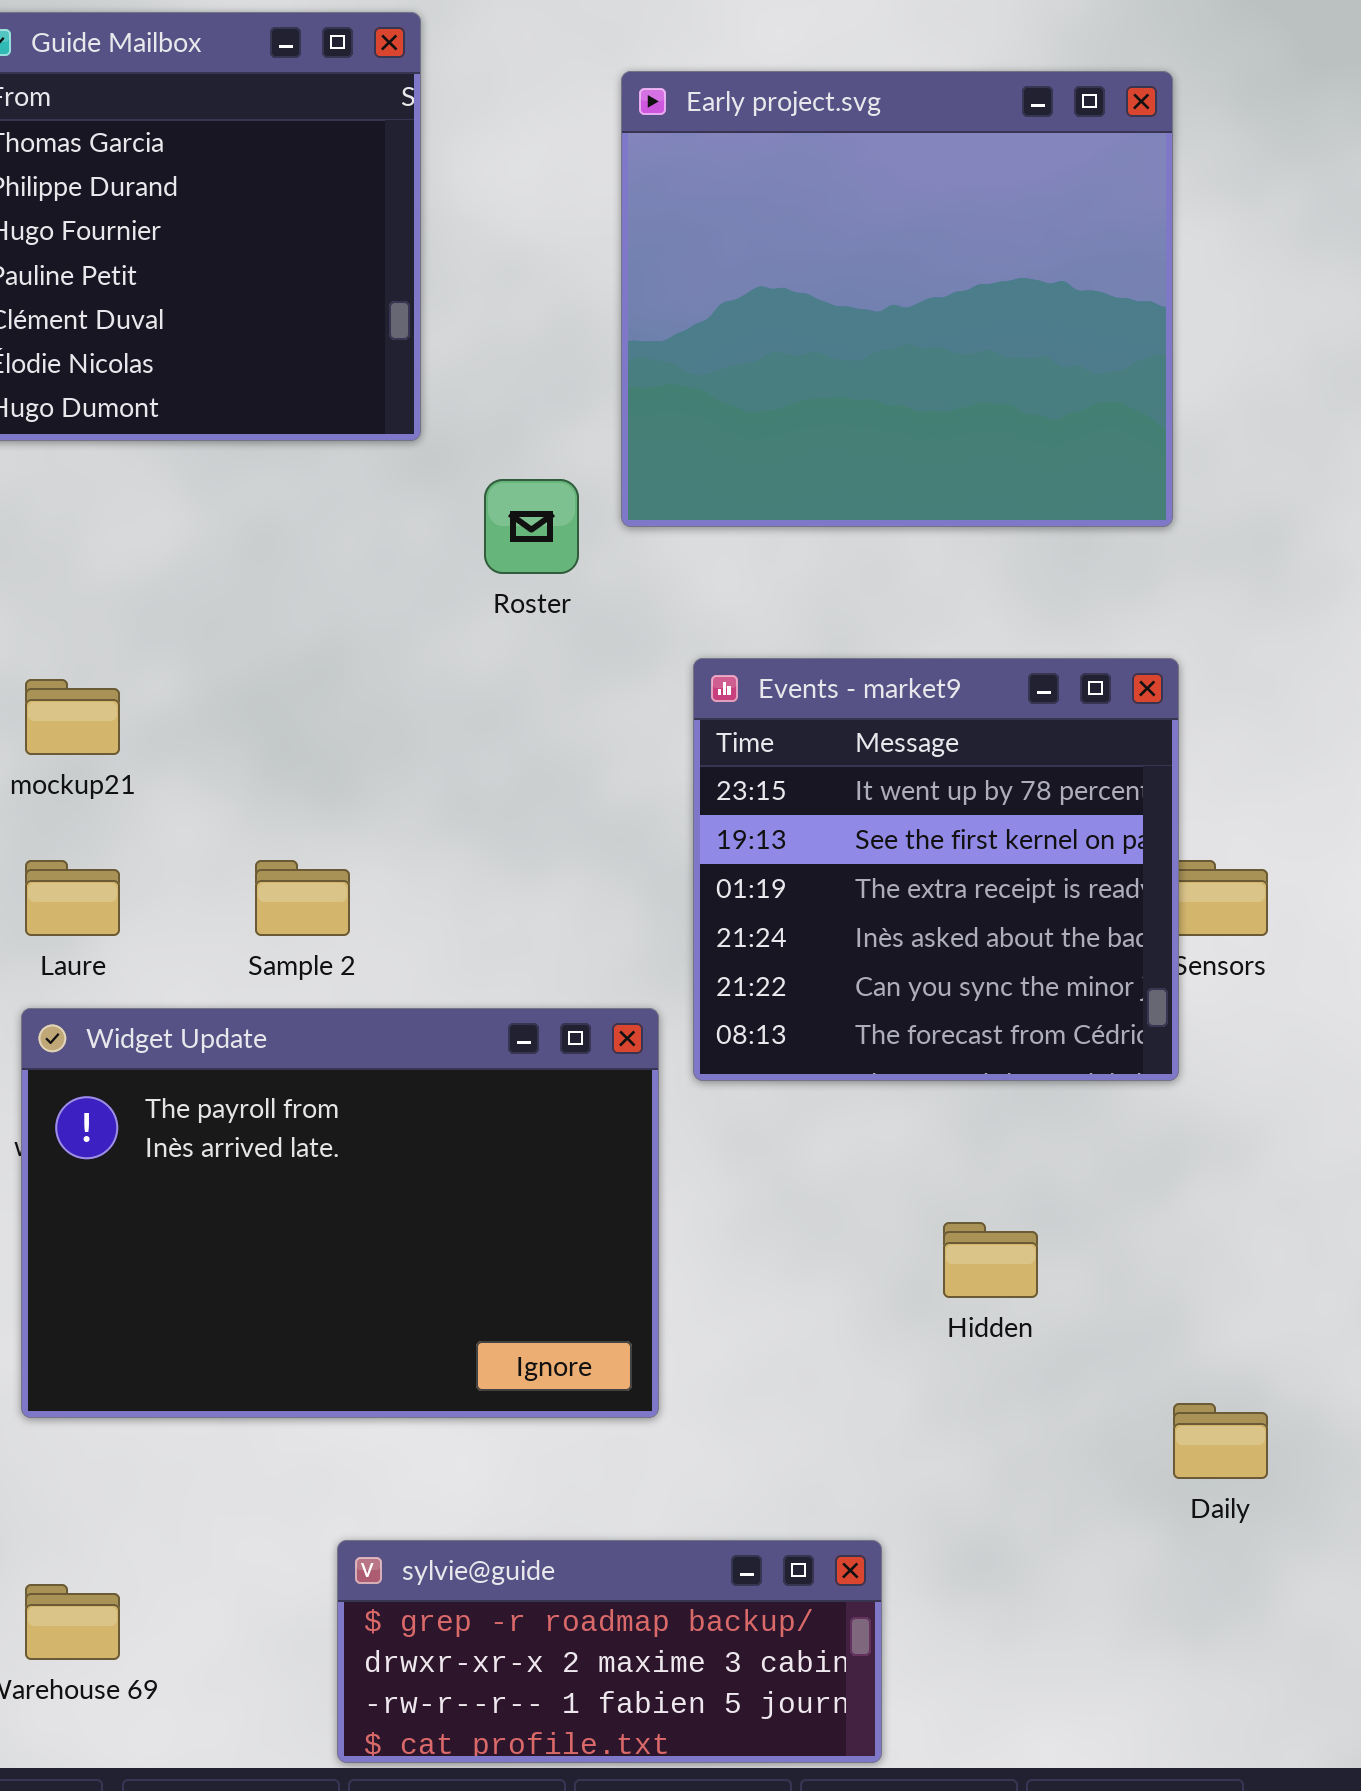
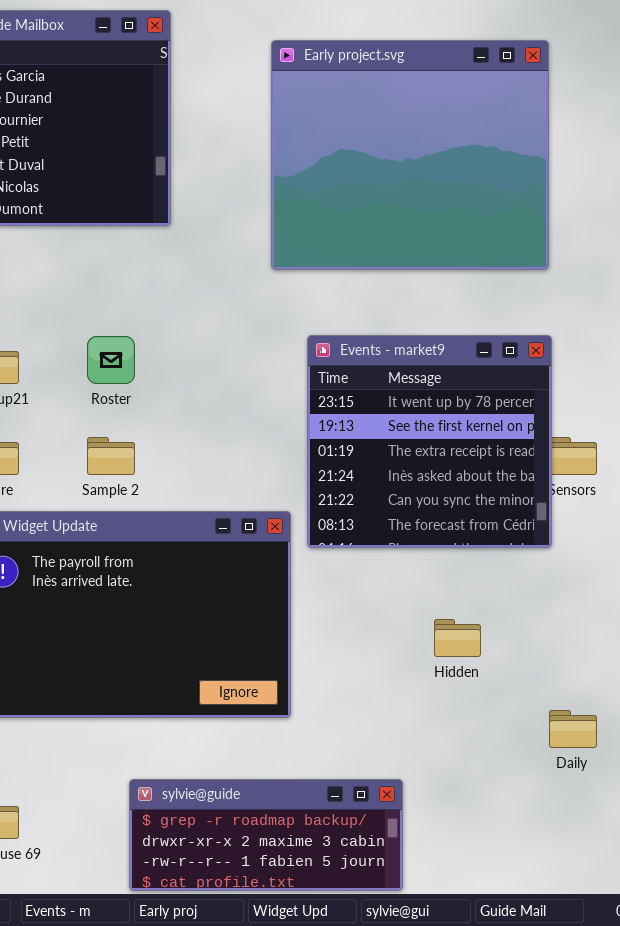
Roster: [484,479,579,574] -> [87,336,135,384], moved

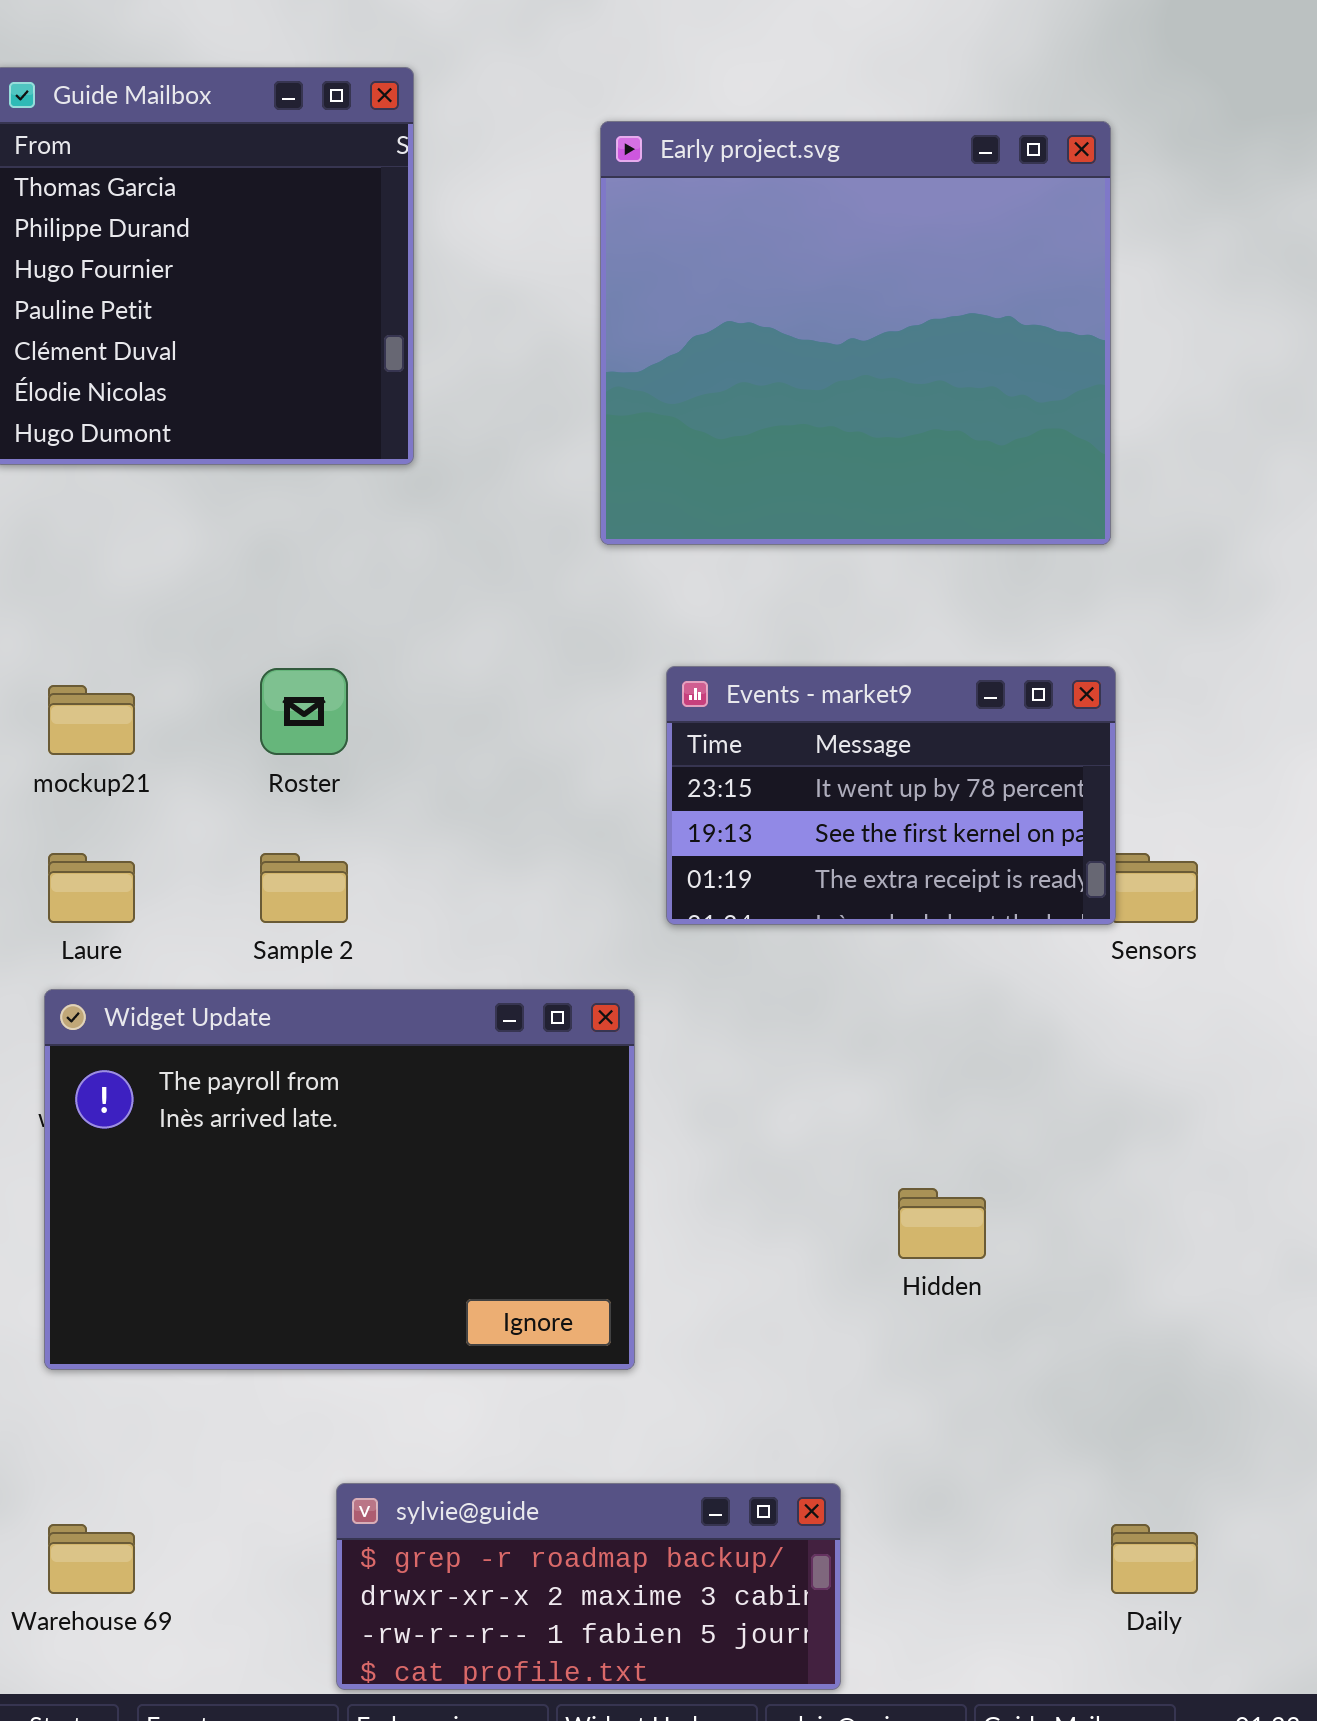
Events - market9: [307,335,552,548] -> [666,666,1116,925], resized
Daily: [549,710,597,748] -> [1111,1524,1198,1594], moved

